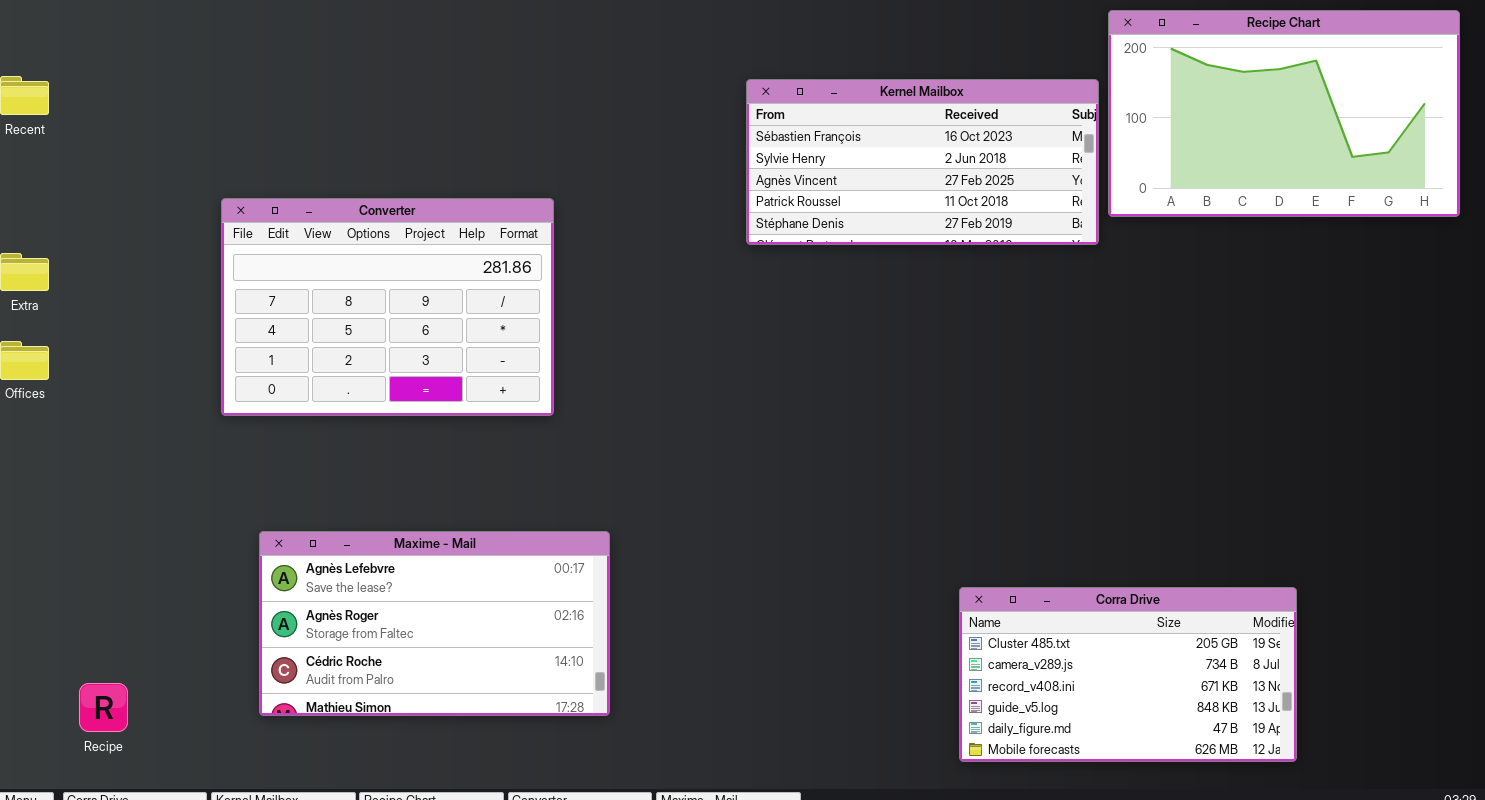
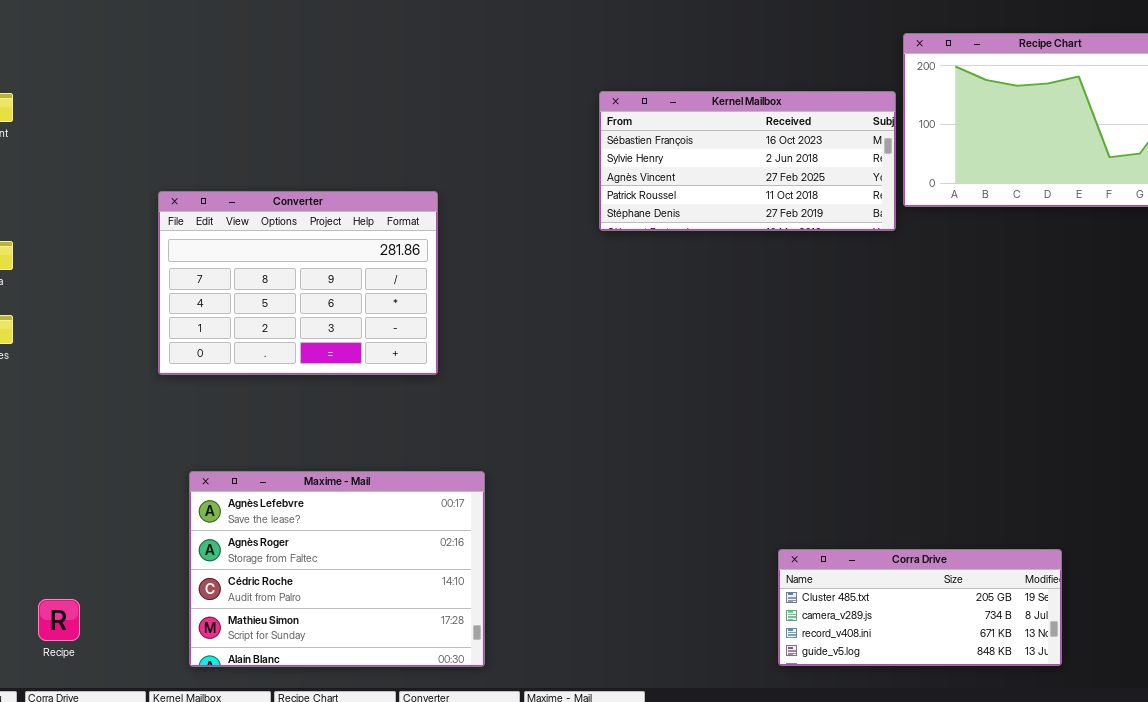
Maxime - Mail: [259,531,610,716] -> [189,471,485,667], resized
Corra Drive: [959,587,1297,762] -> [778,549,1062,666], resized

